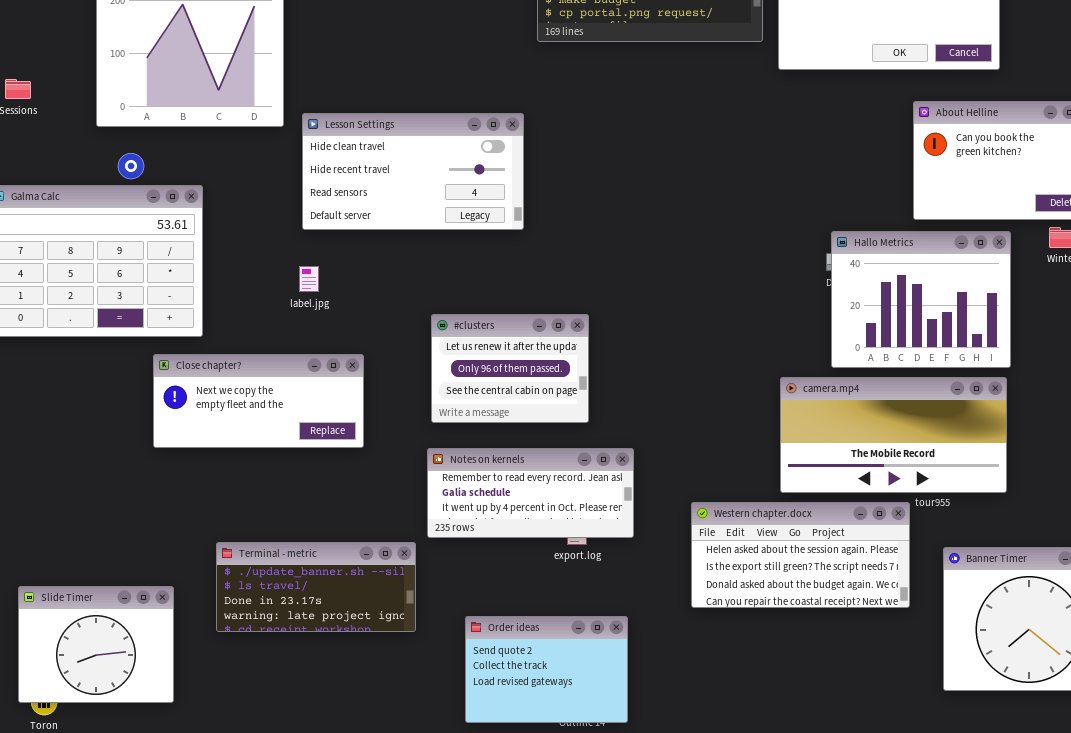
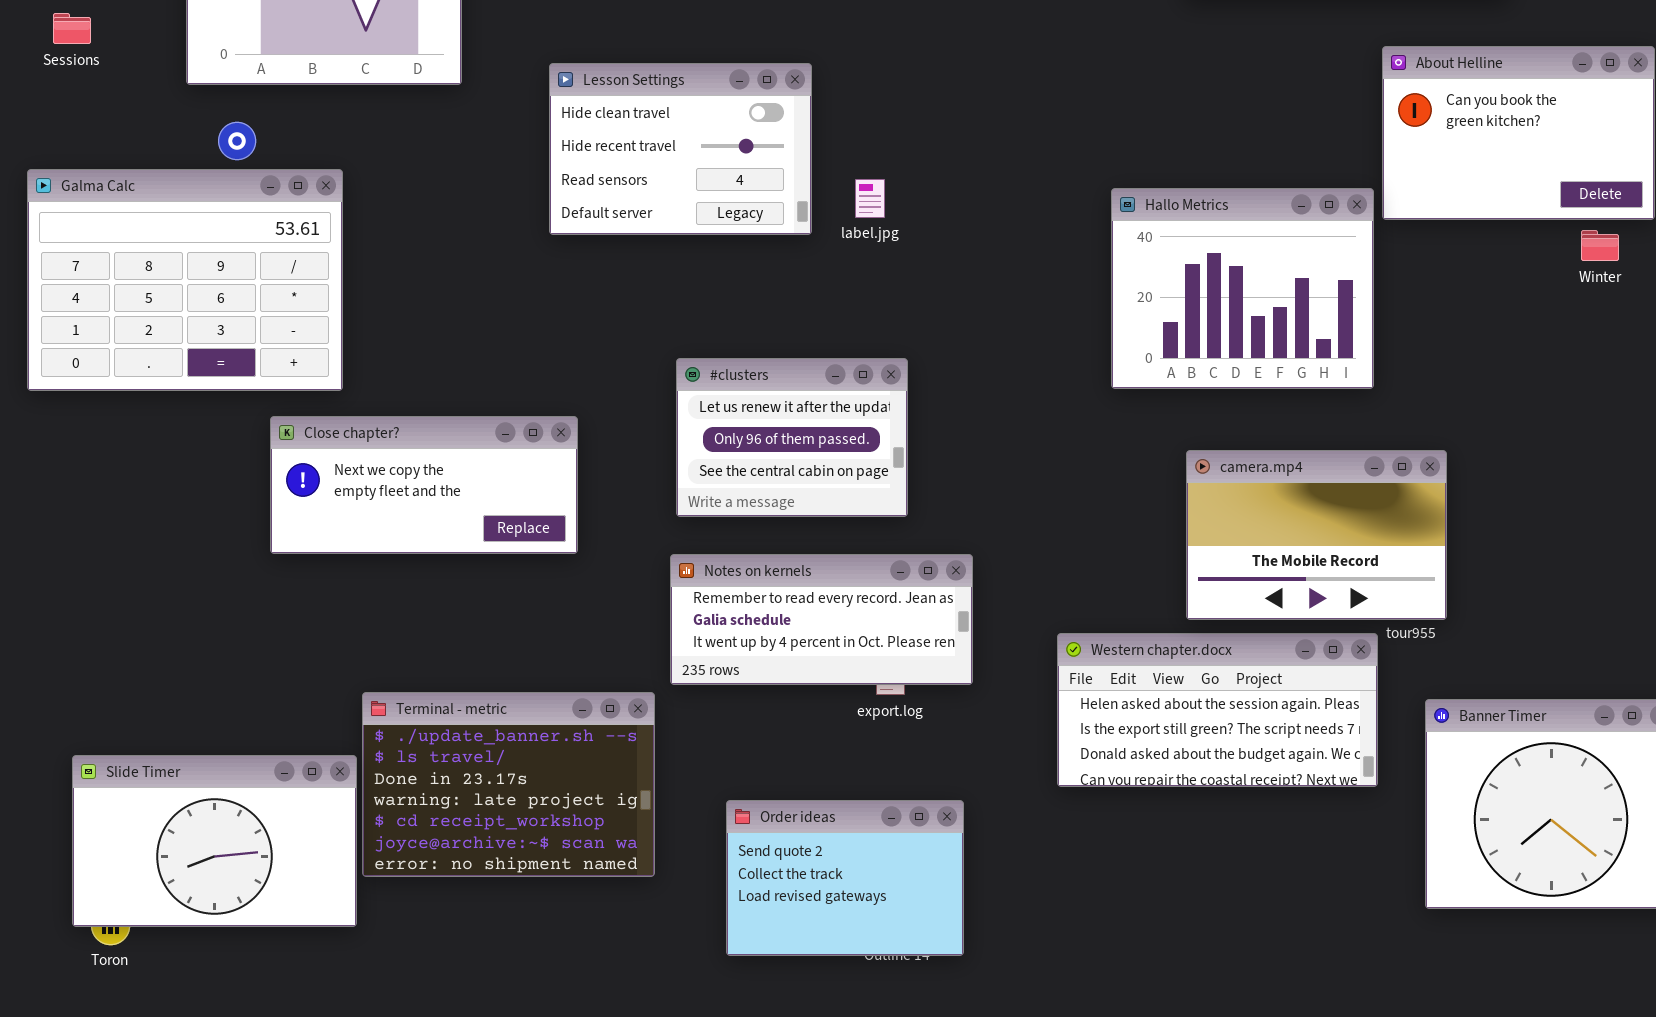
Lesson Settings: [302,113,524,230] -> [549,63,812,235], resized
Hallo Metrics: [831,231,1011,368] -> [1111,188,1374,389], moved
label.jpg: [299,266,319,292] -> [855,179,885,218], moved
camera.mp4: [780,377,1007,493] -> [1186,450,1447,620], resized
Terminal - metric: [216,542,416,632] -> [362,692,655,877], resized
Slide Timer: [18,586,174,703] -> [72,755,357,927], resized

